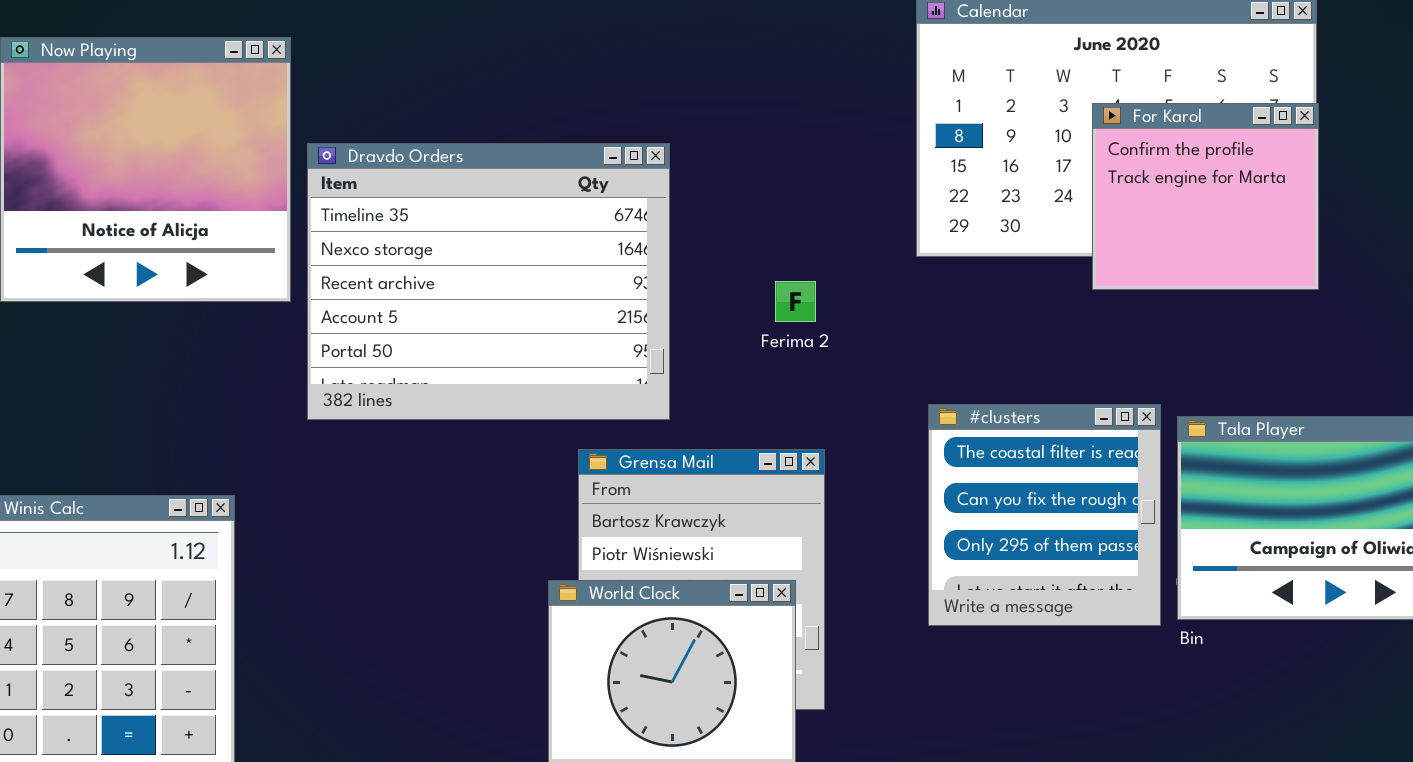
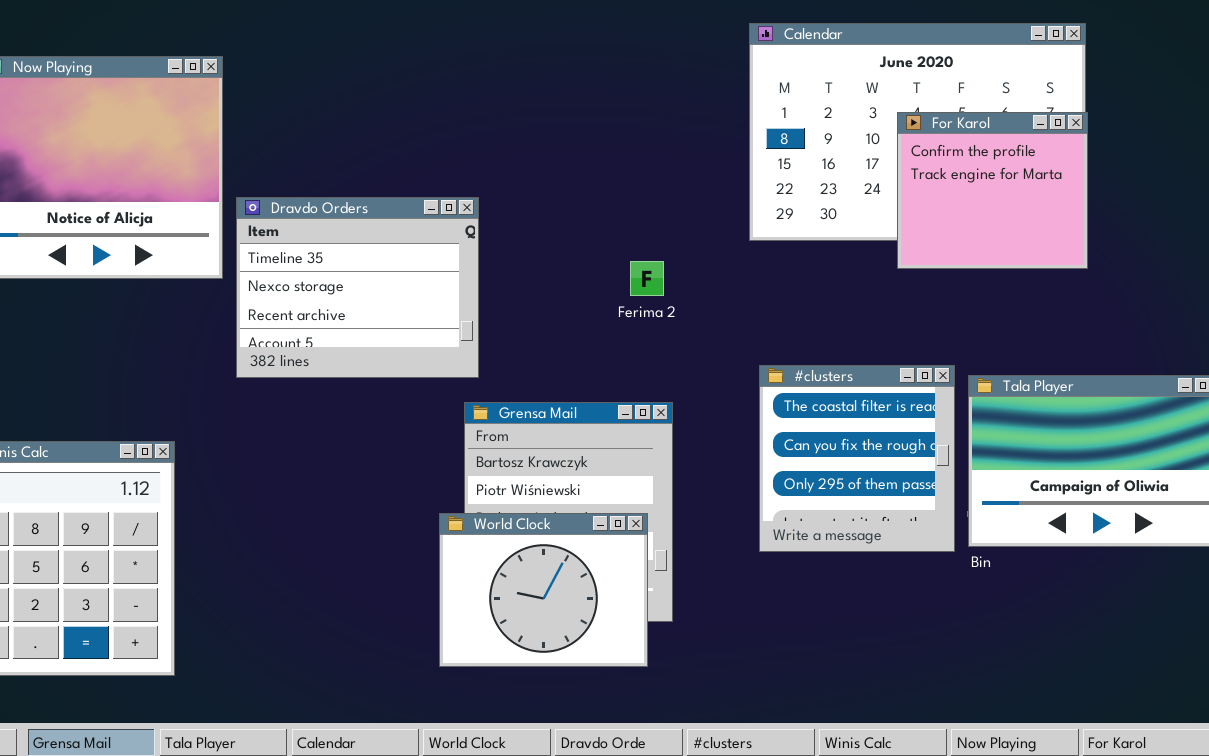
Dravdo Orders: [307,143,670,420] -> [236,197,479,378], resized

